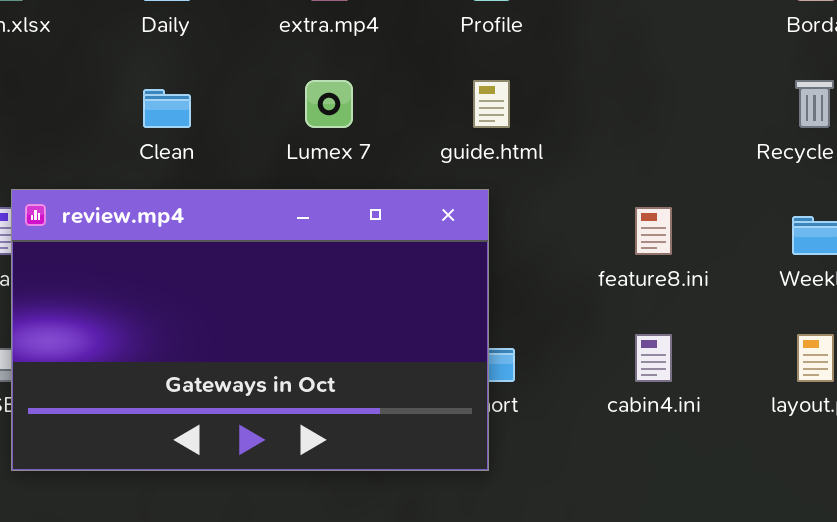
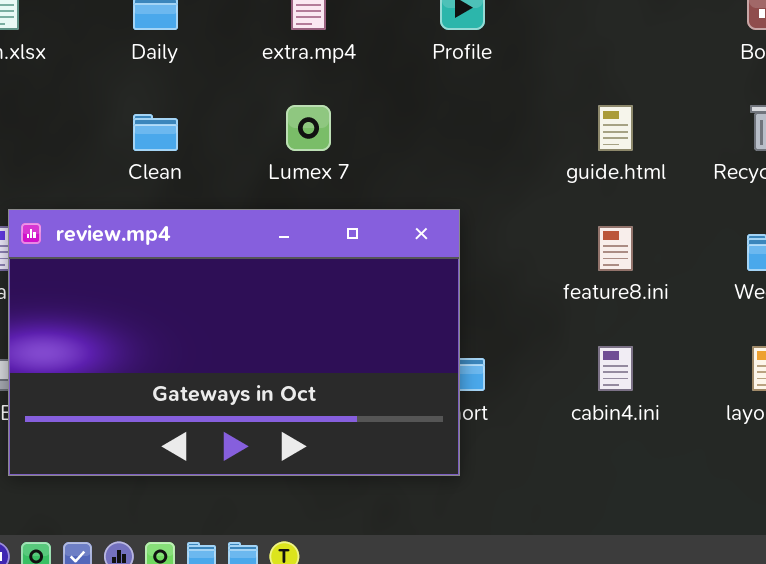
guide.html: [473,80,510,128] -> [598,105,633,151], moved

